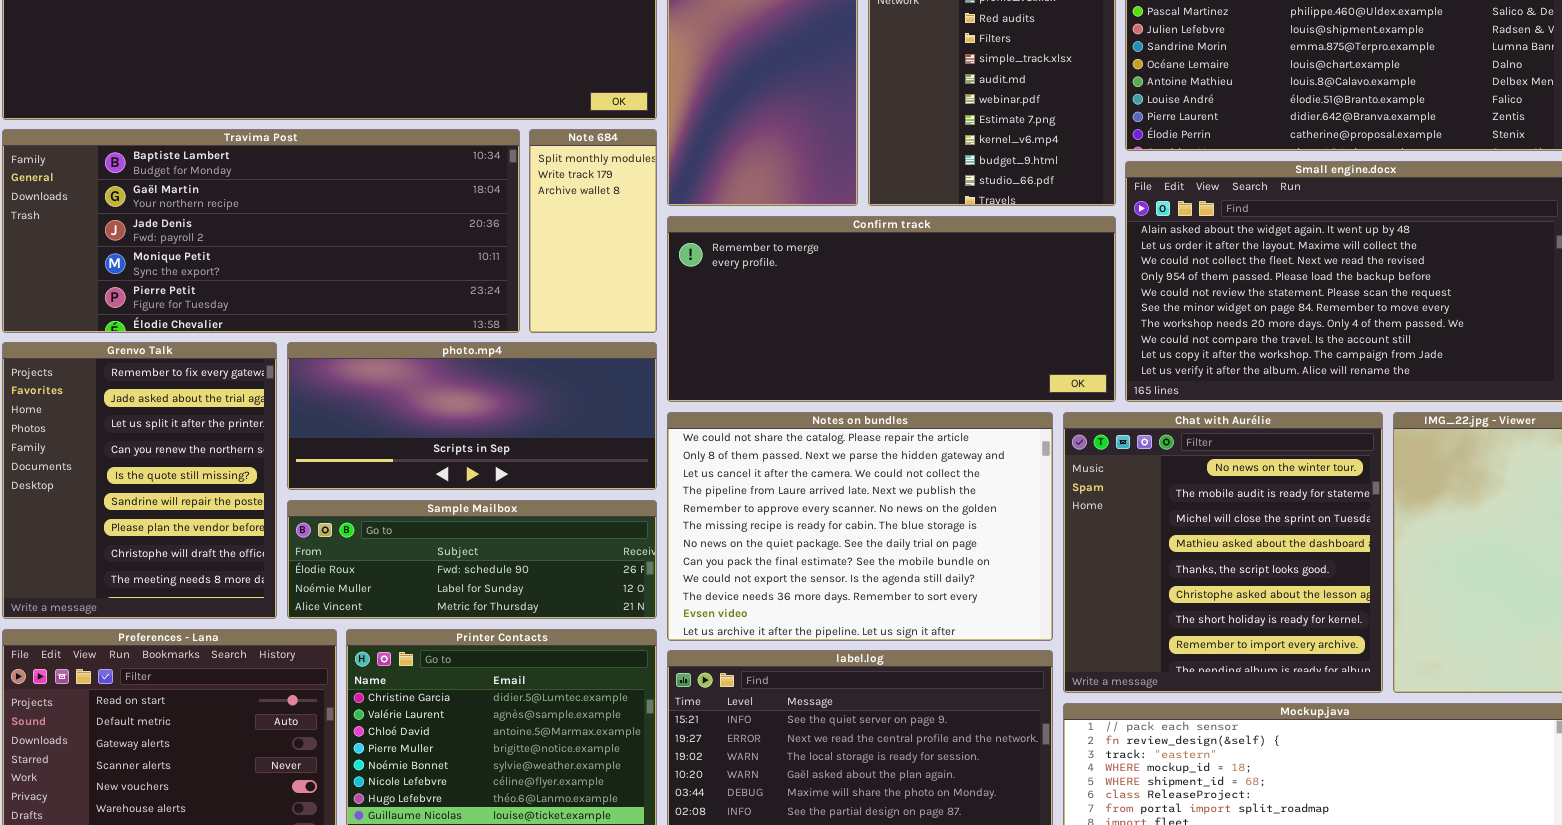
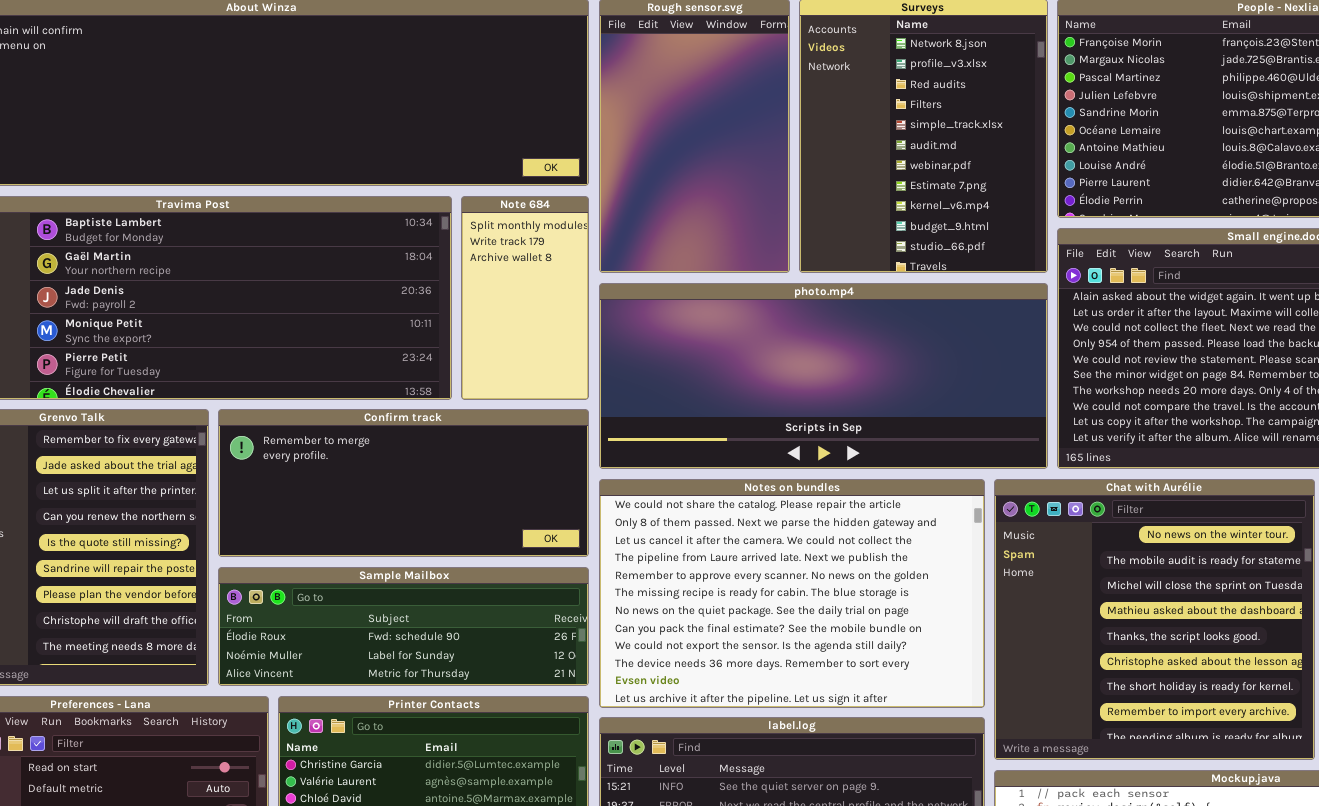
Confirm track: [667,216,1116,402] -> [218,409,589,557], moved, resized
photo.mp4: [287,342,657,490] -> [599,283,1048,469], moved, resized

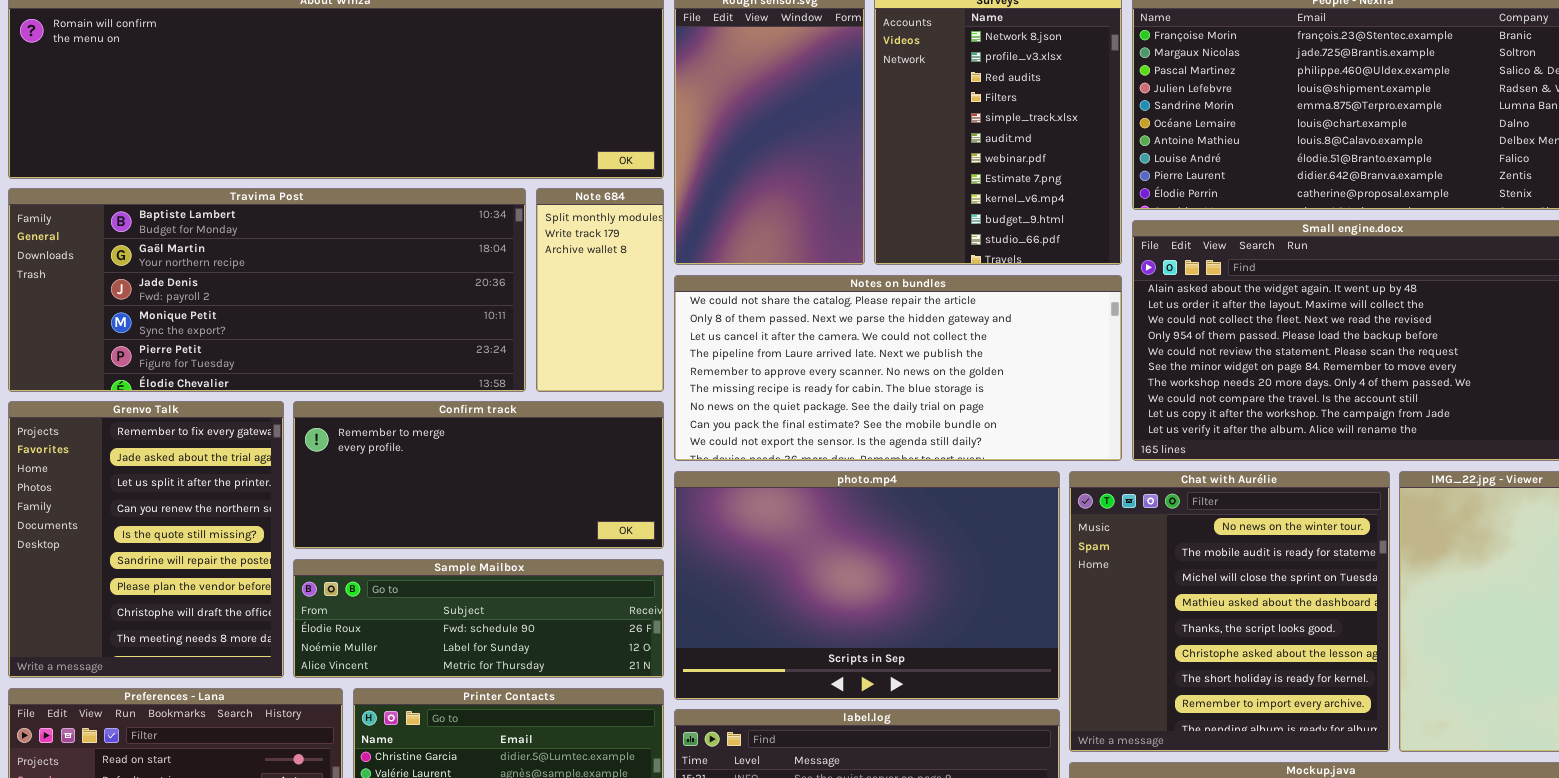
photo.mp4: [599,283,1048,469] -> [674,471,1060,700], moved, resized
Notes on bundles: [599,479,985,708] -> [674,275,1122,461], moved, resized

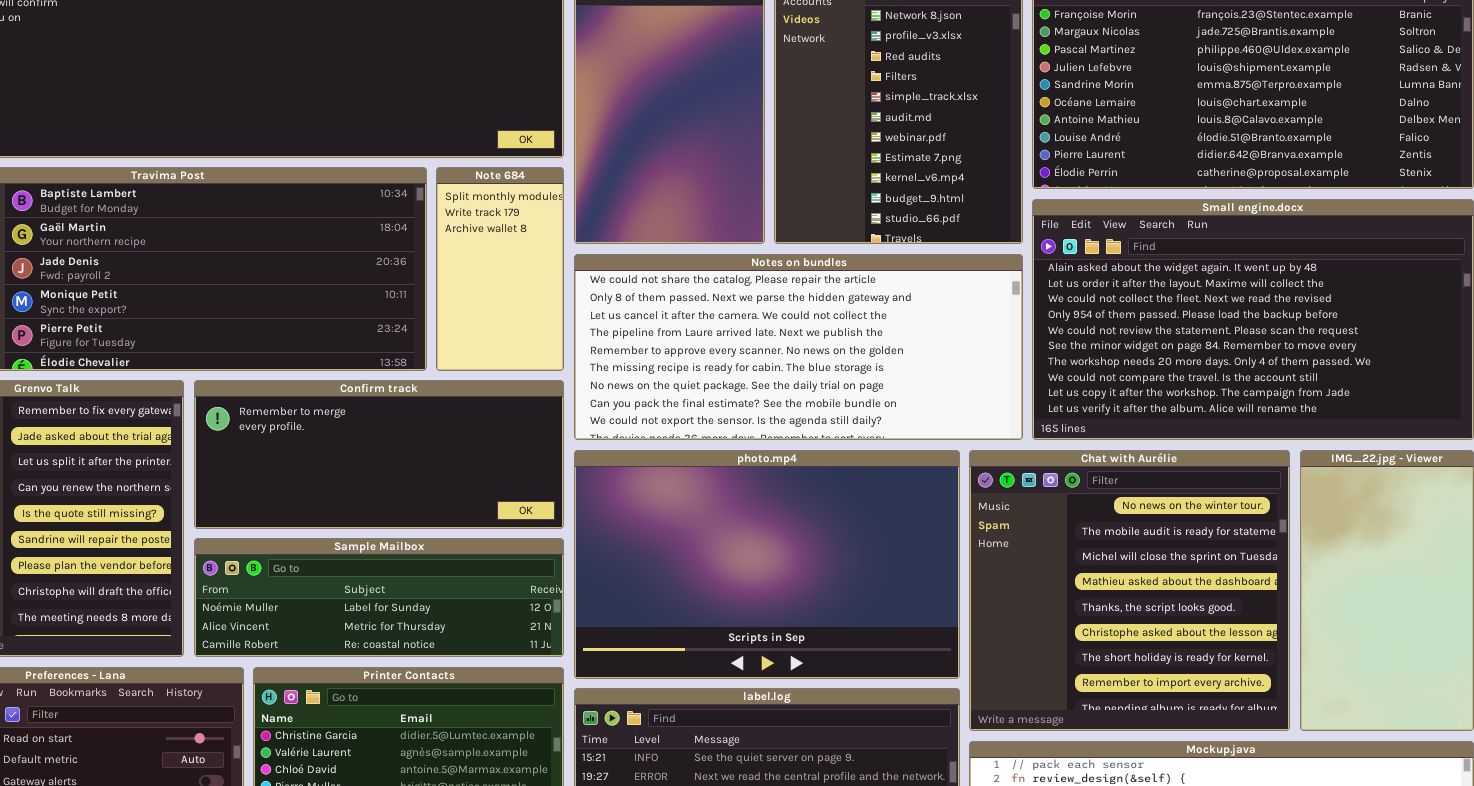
Sample Mailbox: [293,559,664,678] -> [194,538,564,657], scrolled down 1 row

